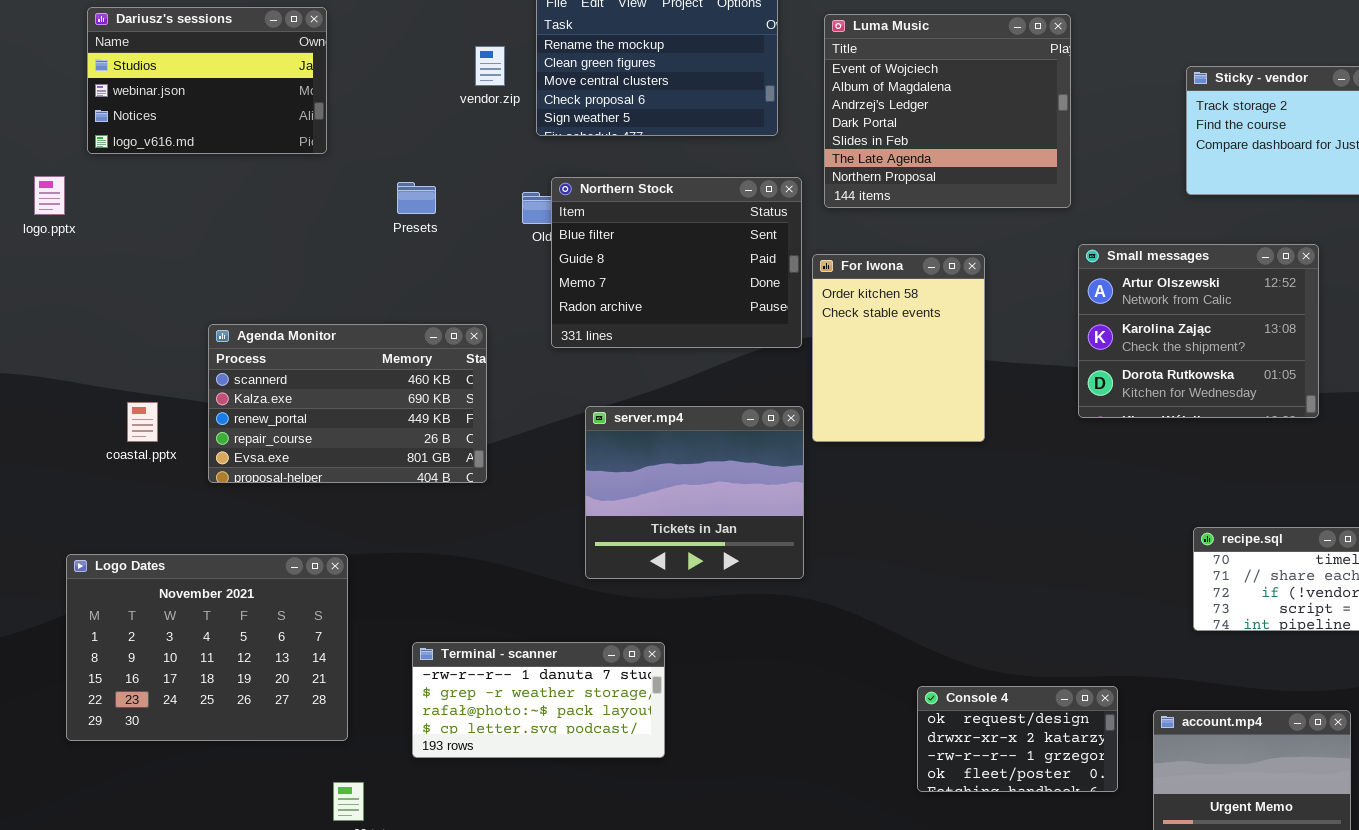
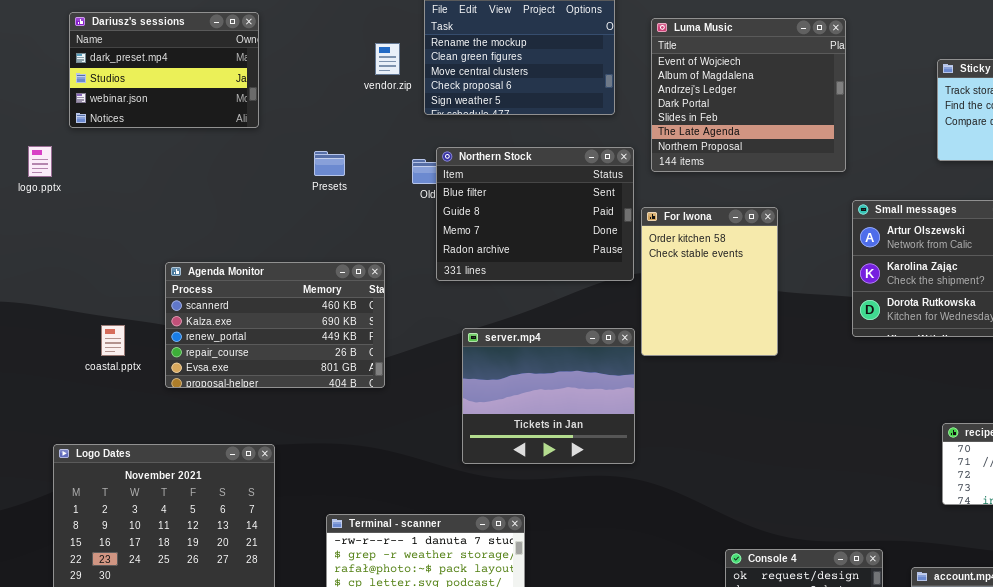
Dariusz's sessions: [87,7,327,154] -> [69,12,259,128], scrolled up 1 row

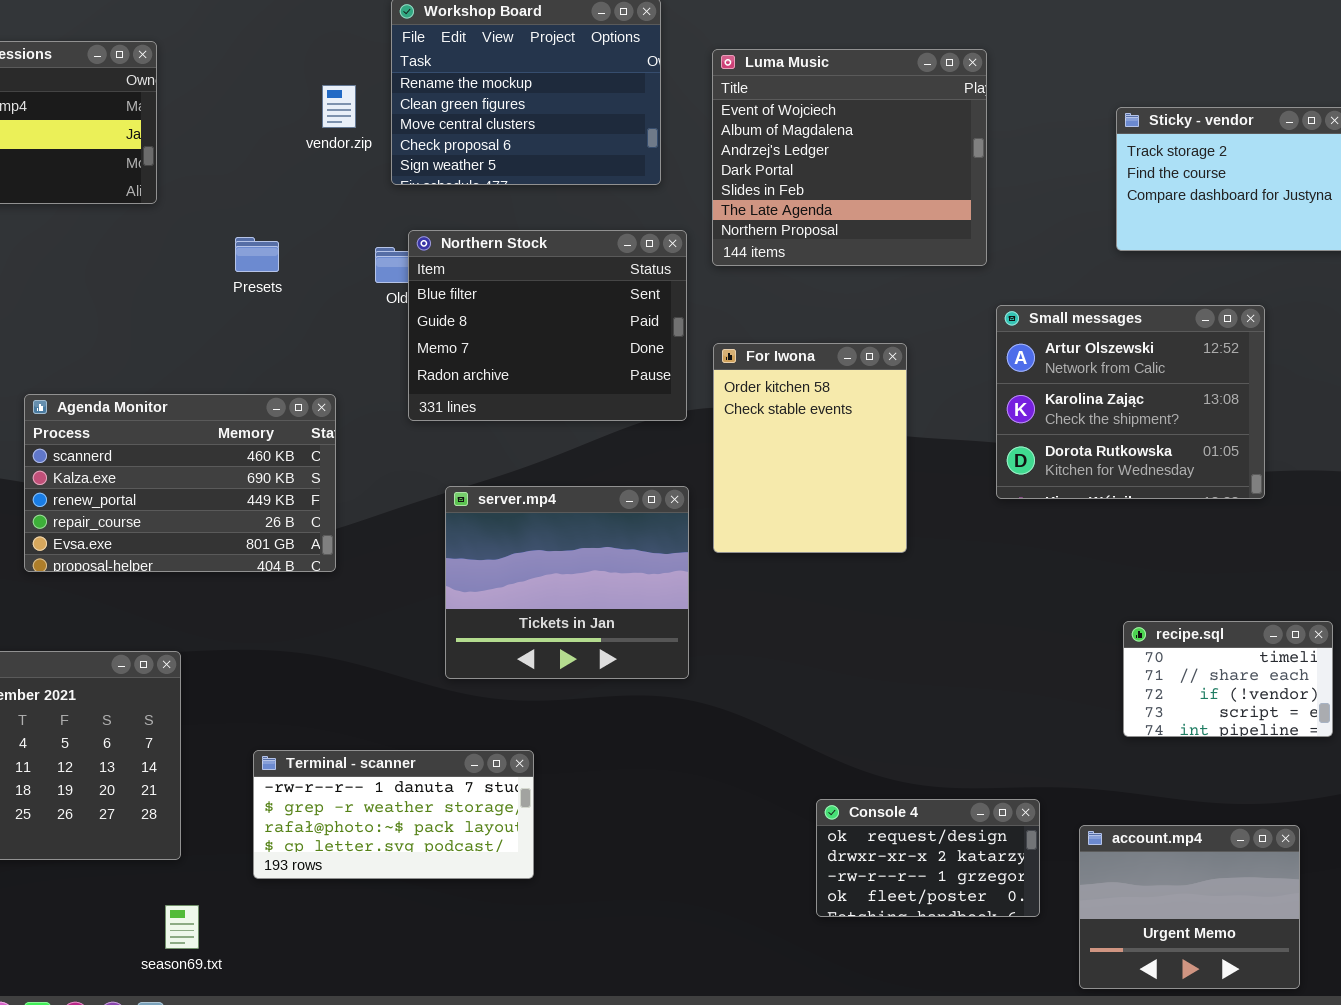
For Iwona: [641,207,778,356] -> [713,343,907,553], moved

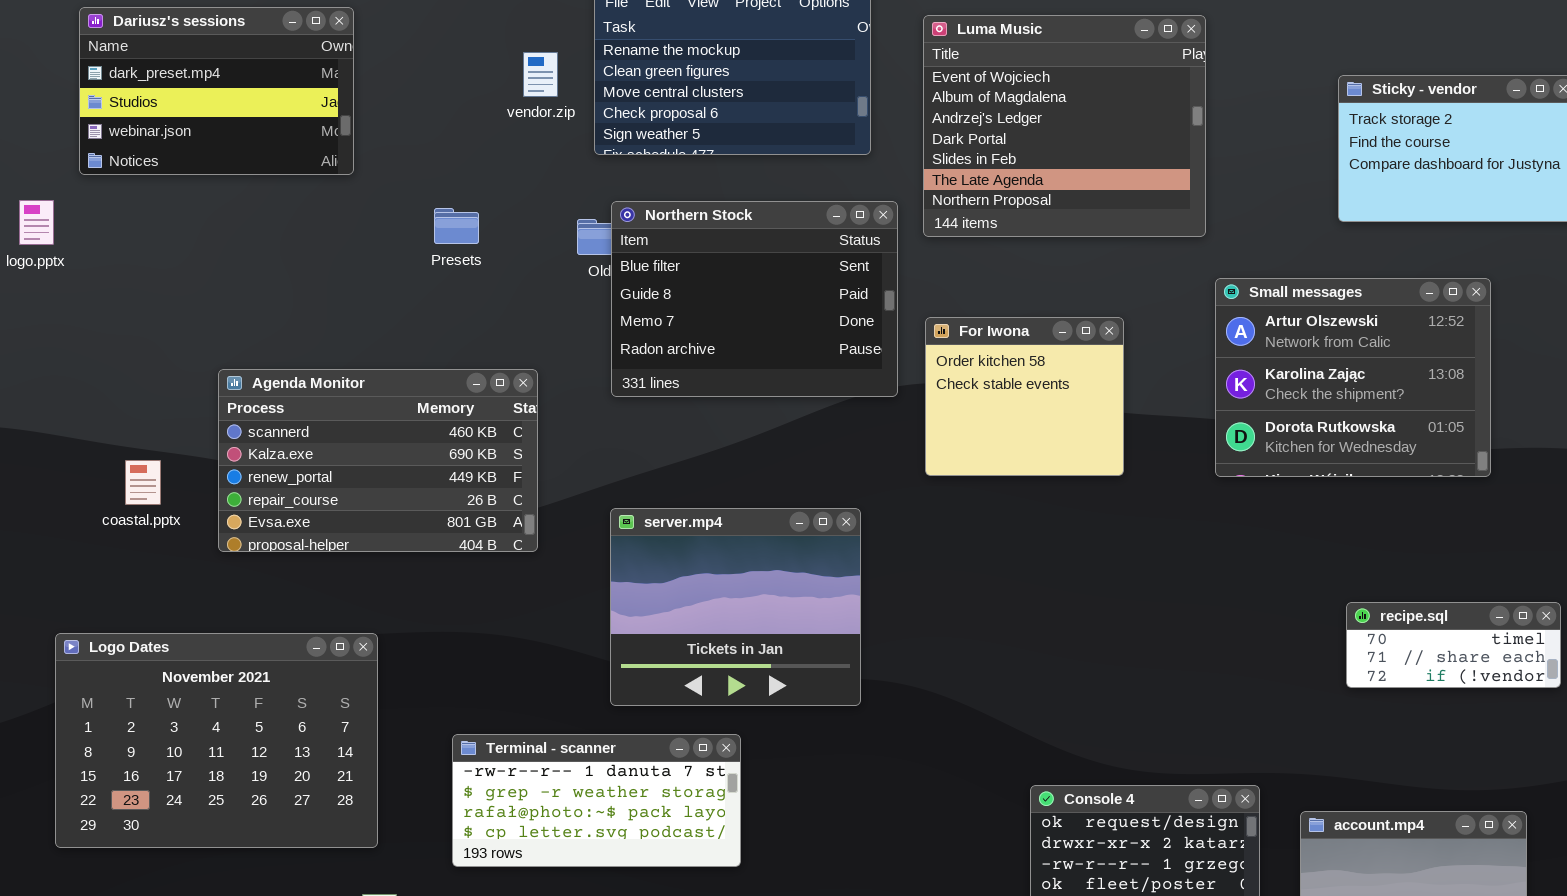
For Iwona: [713,343,907,553] -> [925,317,1124,476], resized
server.mp4: [445,486,689,679] -> [610,508,861,706], moved
recipe.sql: [1123,621,1333,737] -> [1346,602,1561,688], resized

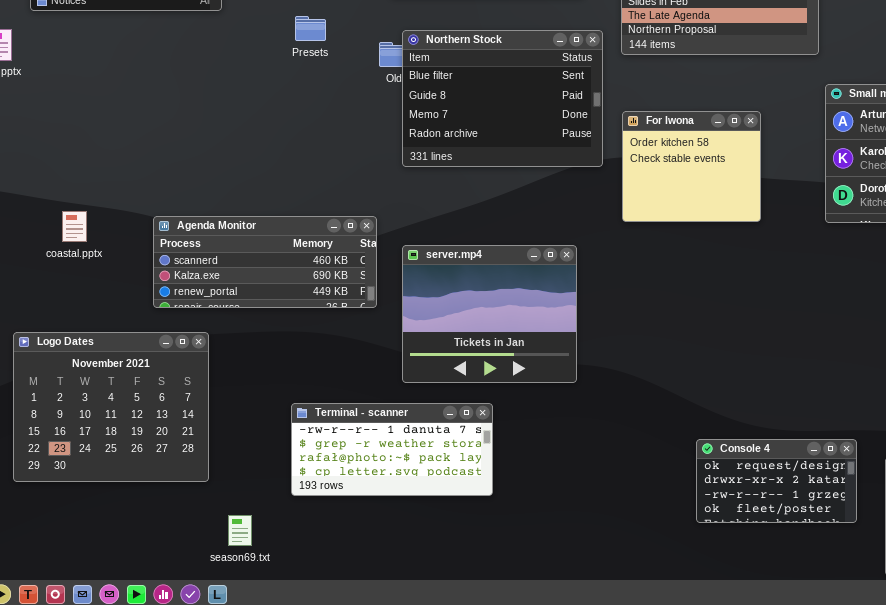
Presets: [434,208,479,244] -> [295,16,326,41], moved
Agenda Monitor: [218,369,538,552] -> [153,216,377,308], moved, resized
Logo Dates: [55,633,378,848] -> [13,332,209,482], resized

